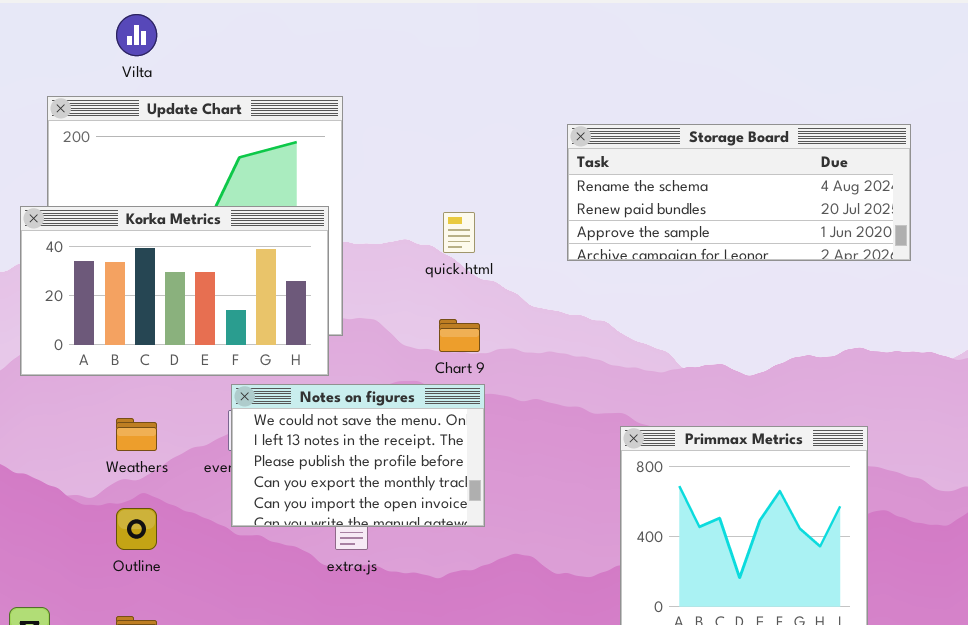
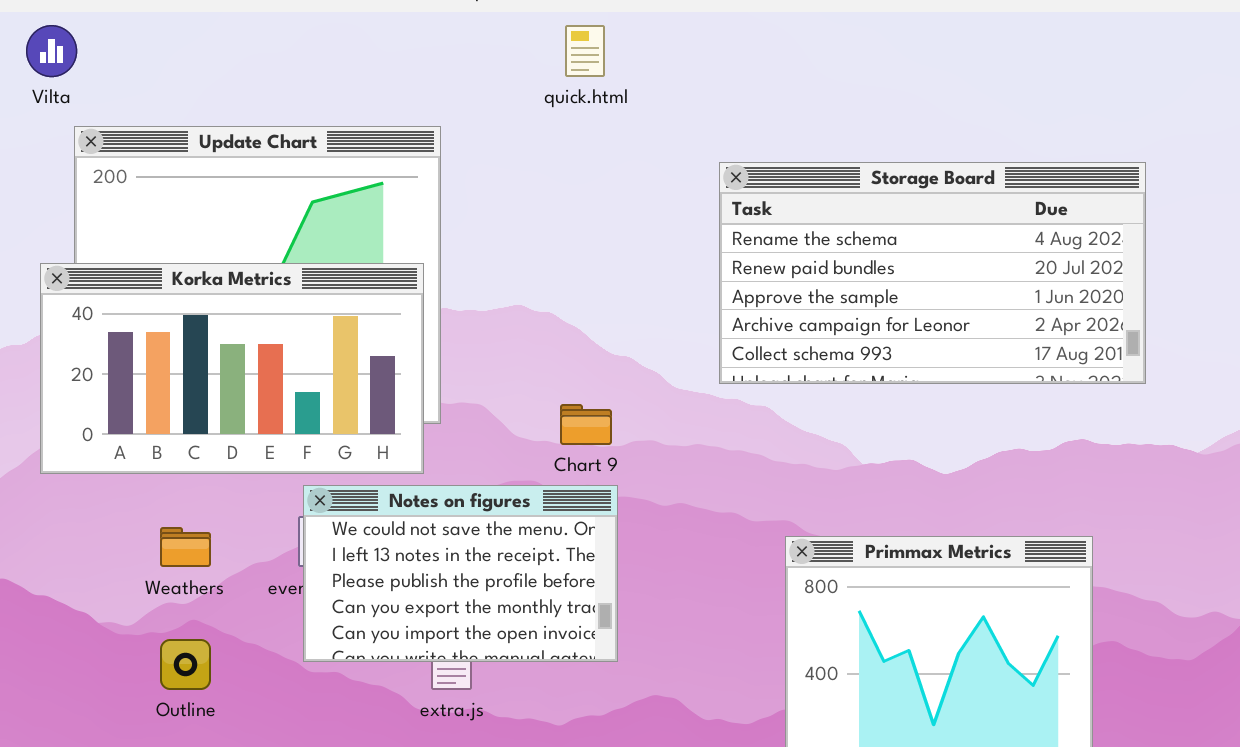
Vilta: [116,14,157,56] -> [26,25,77,77], moved
Storage Board: [567,124,911,261] -> [719,162,1146,384], resized
quick.html: [443,212,475,253] -> [565,25,605,77], moved

